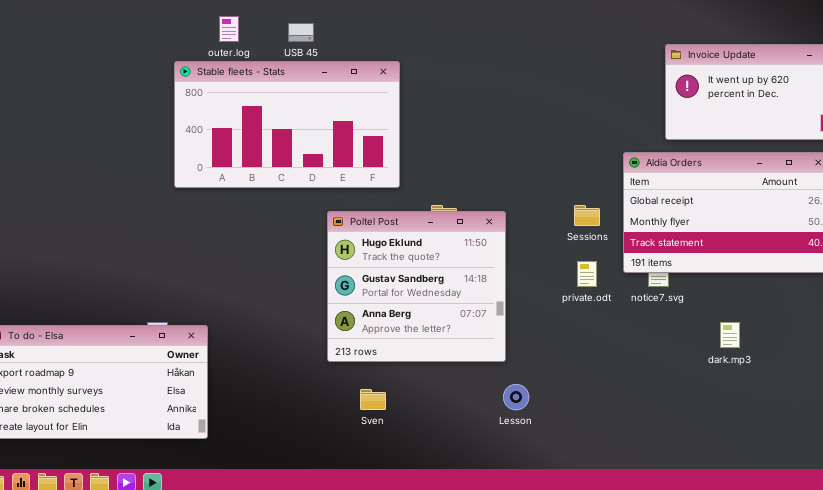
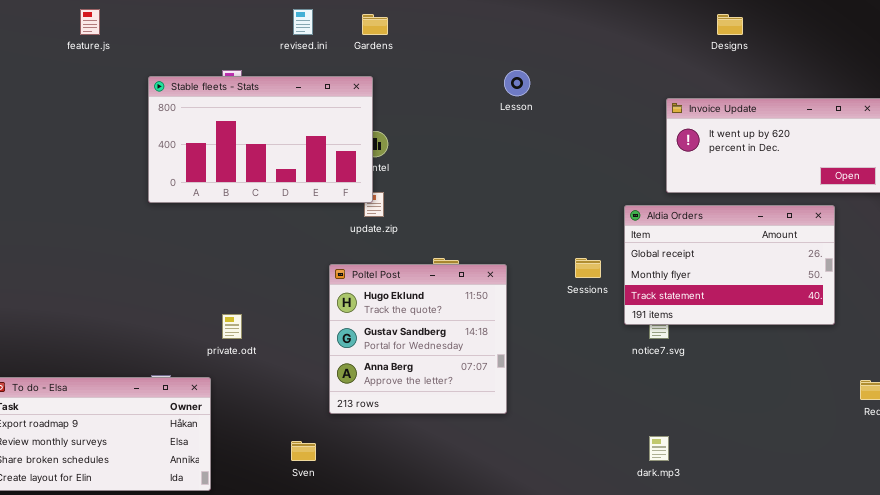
Stable fleets - Stats: [174,61,400,188] -> [148,76,373,203], moved
private.odt: [577,261,597,287] -> [222,314,242,339], moved
dark.mp3: [720,322,740,348] -> [649,436,669,461], moved
Lesson: [503,384,529,410] -> [504,70,530,96], moved
Sven: [360,389,386,410] -> [291,441,316,461], moved

